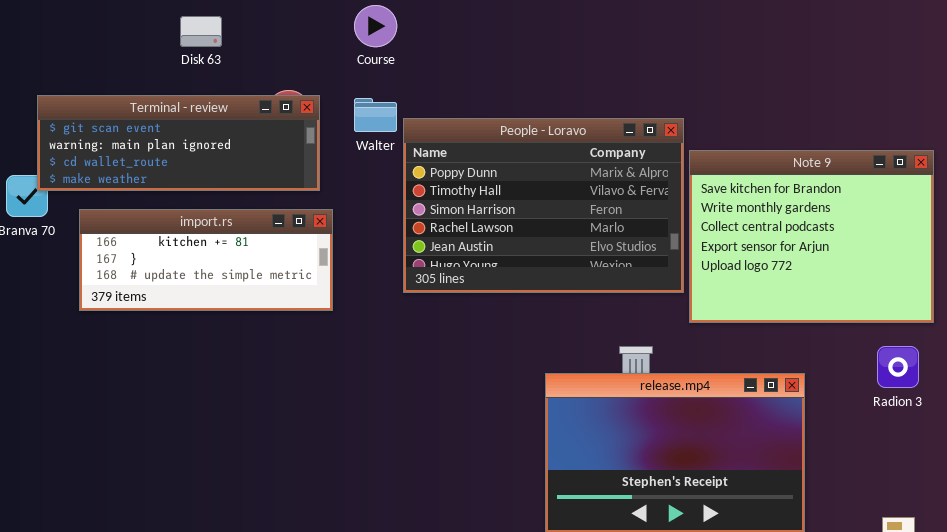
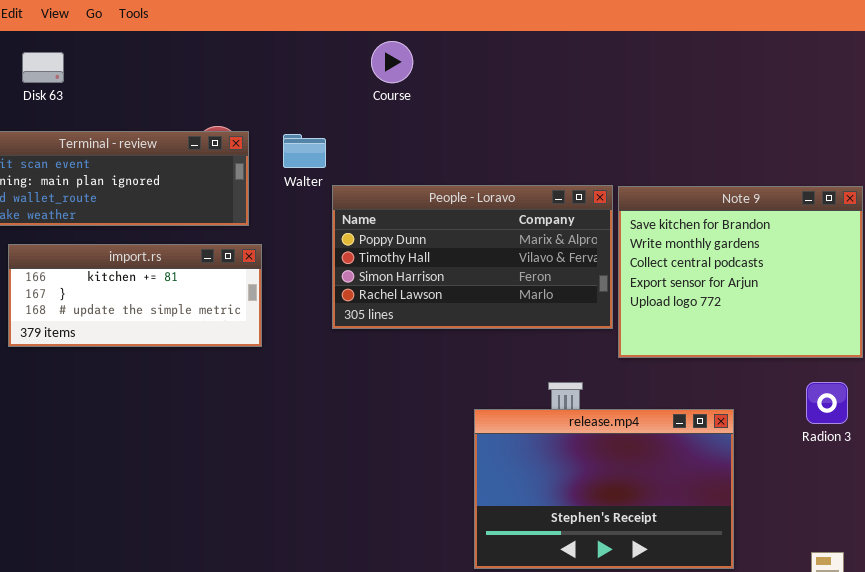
Course: [354,5,397,47] -> [371,41,413,83], moved
Disk 63: [180,16,222,47] -> [22,52,64,83], moved
People - Loravo: [403,118,684,293] -> [332,185,613,329], resized

